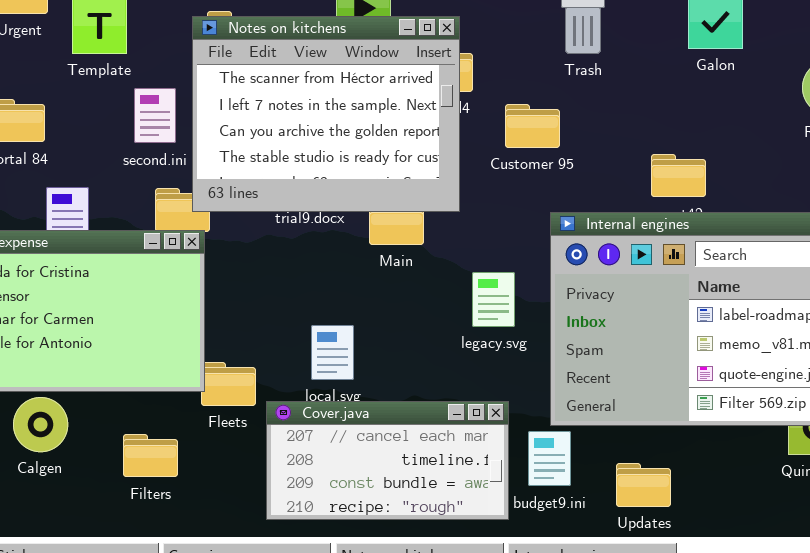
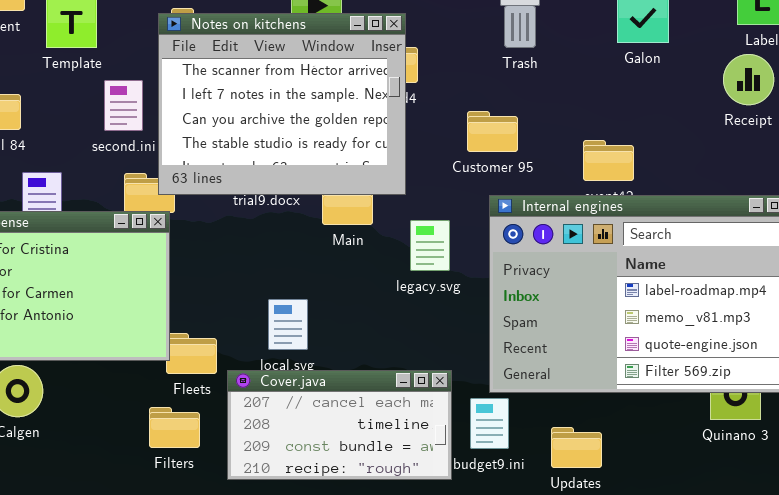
Customer 95: [505,104,560,148] -> [467,111,518,152], moved
legacy.svg: [472,272,515,327] -> [410,220,450,271], moved
Filters: [123,434,178,477] -> [149,407,200,448], moved

